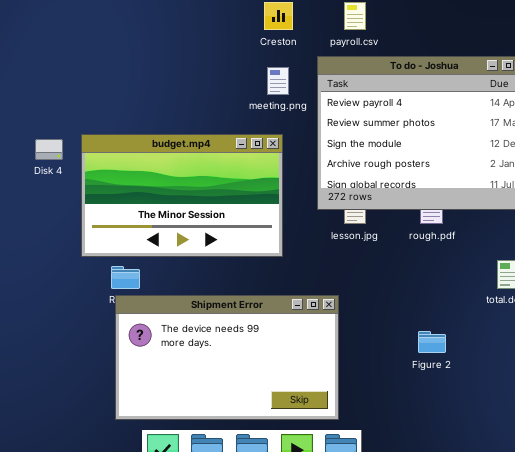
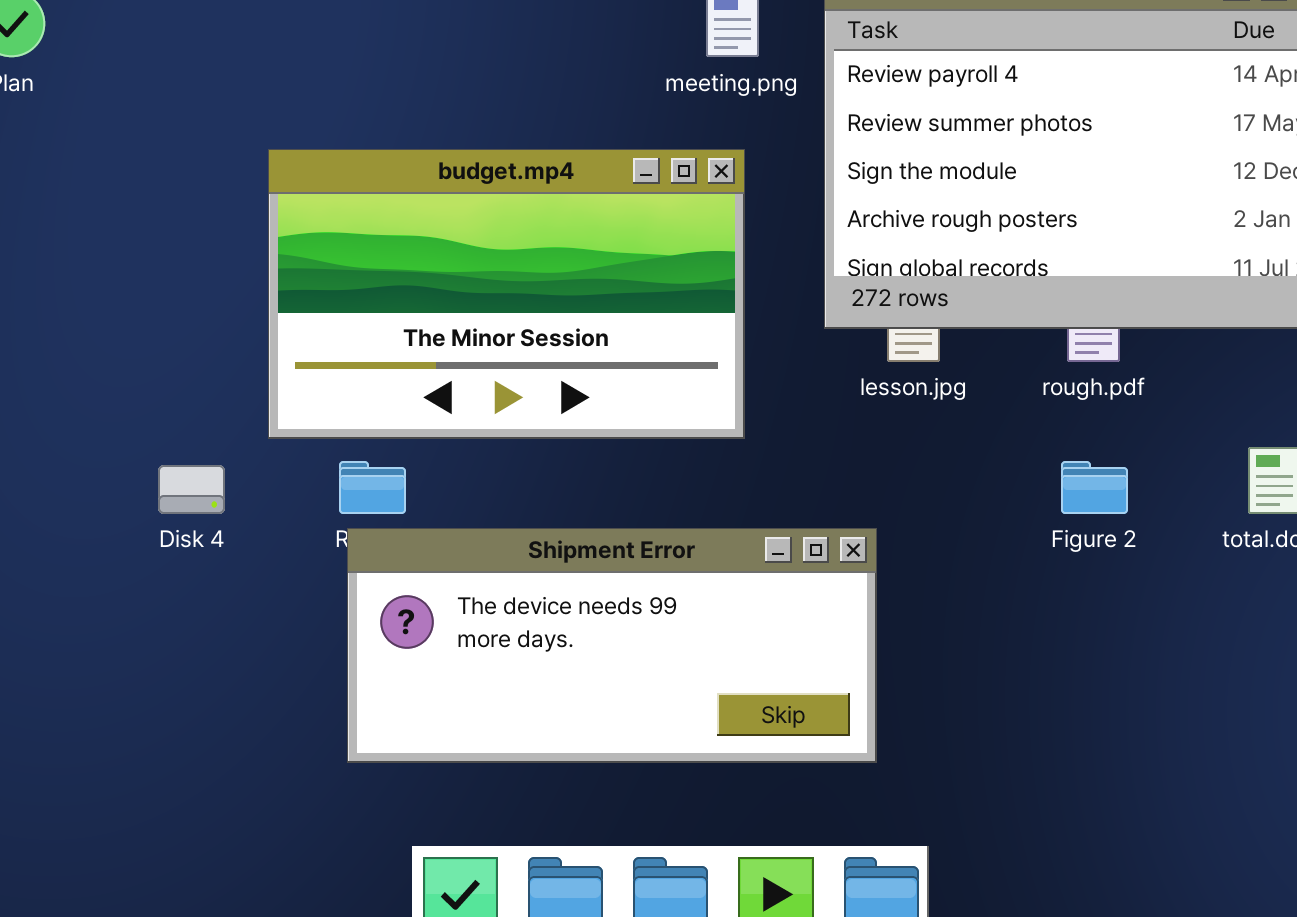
Disk 4: [35,139,63,160] -> [158,465,225,514], moved
Shipment Error: [115,295,339,420] -> [347,528,877,763], resized
Figure 2: [418,331,446,353] -> [1061,461,1128,514], moved

